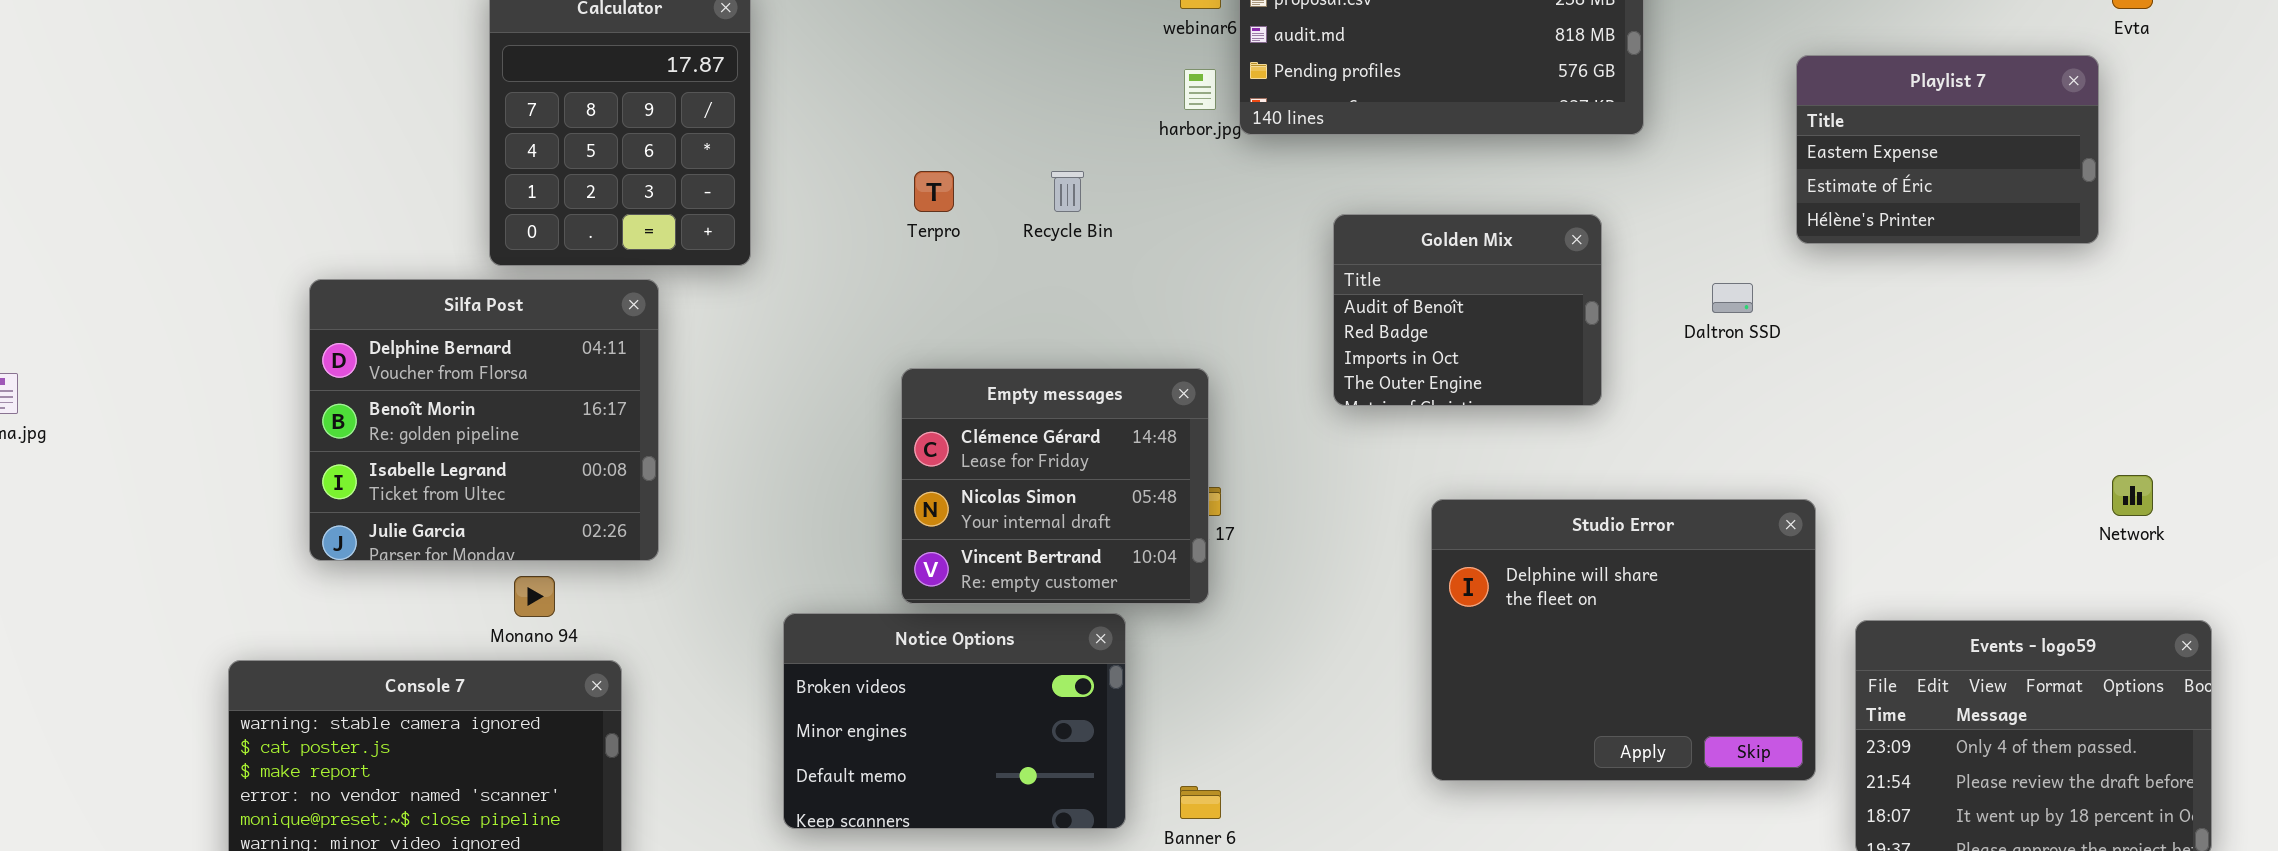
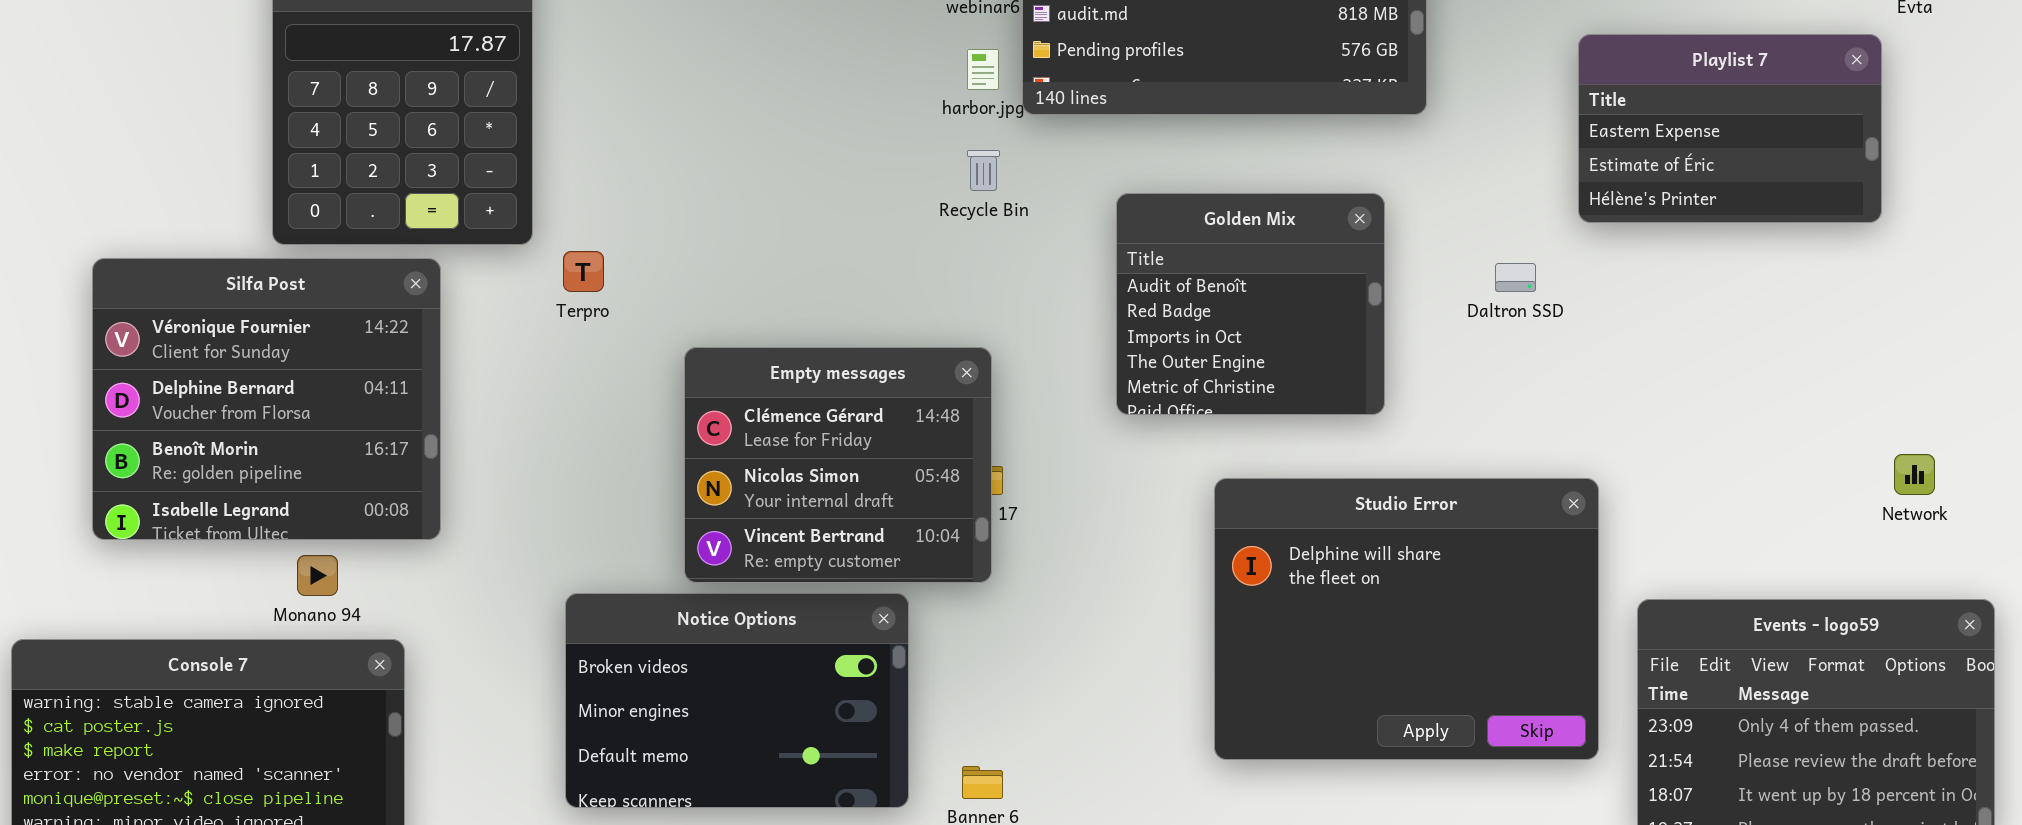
Terpro: [914,171,954,212] -> [563,251,604,292], moved
Recycle Bin: [1051,171,1084,212] -> [967,150,1000,191], moved
Golden Mix: [1333,214,1602,406] -> [1116,193,1385,415], resized
Silfa Post: [309,279,659,561] -> [92,258,441,540], scrolled up 1 row

